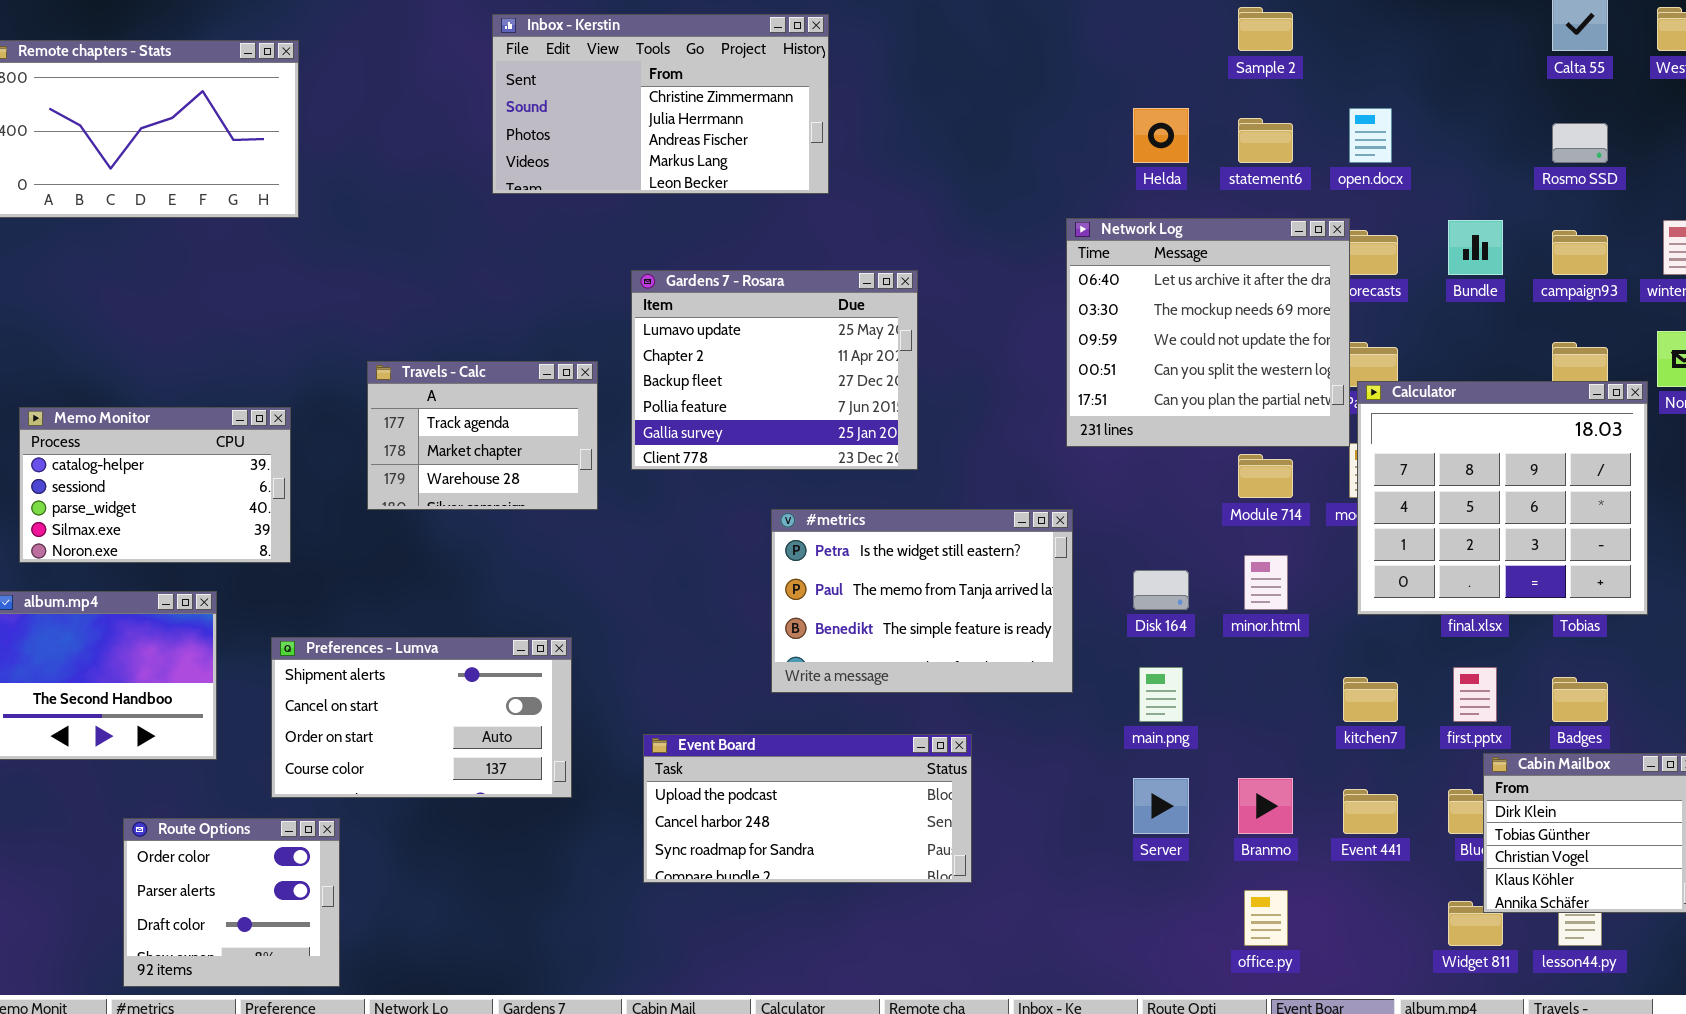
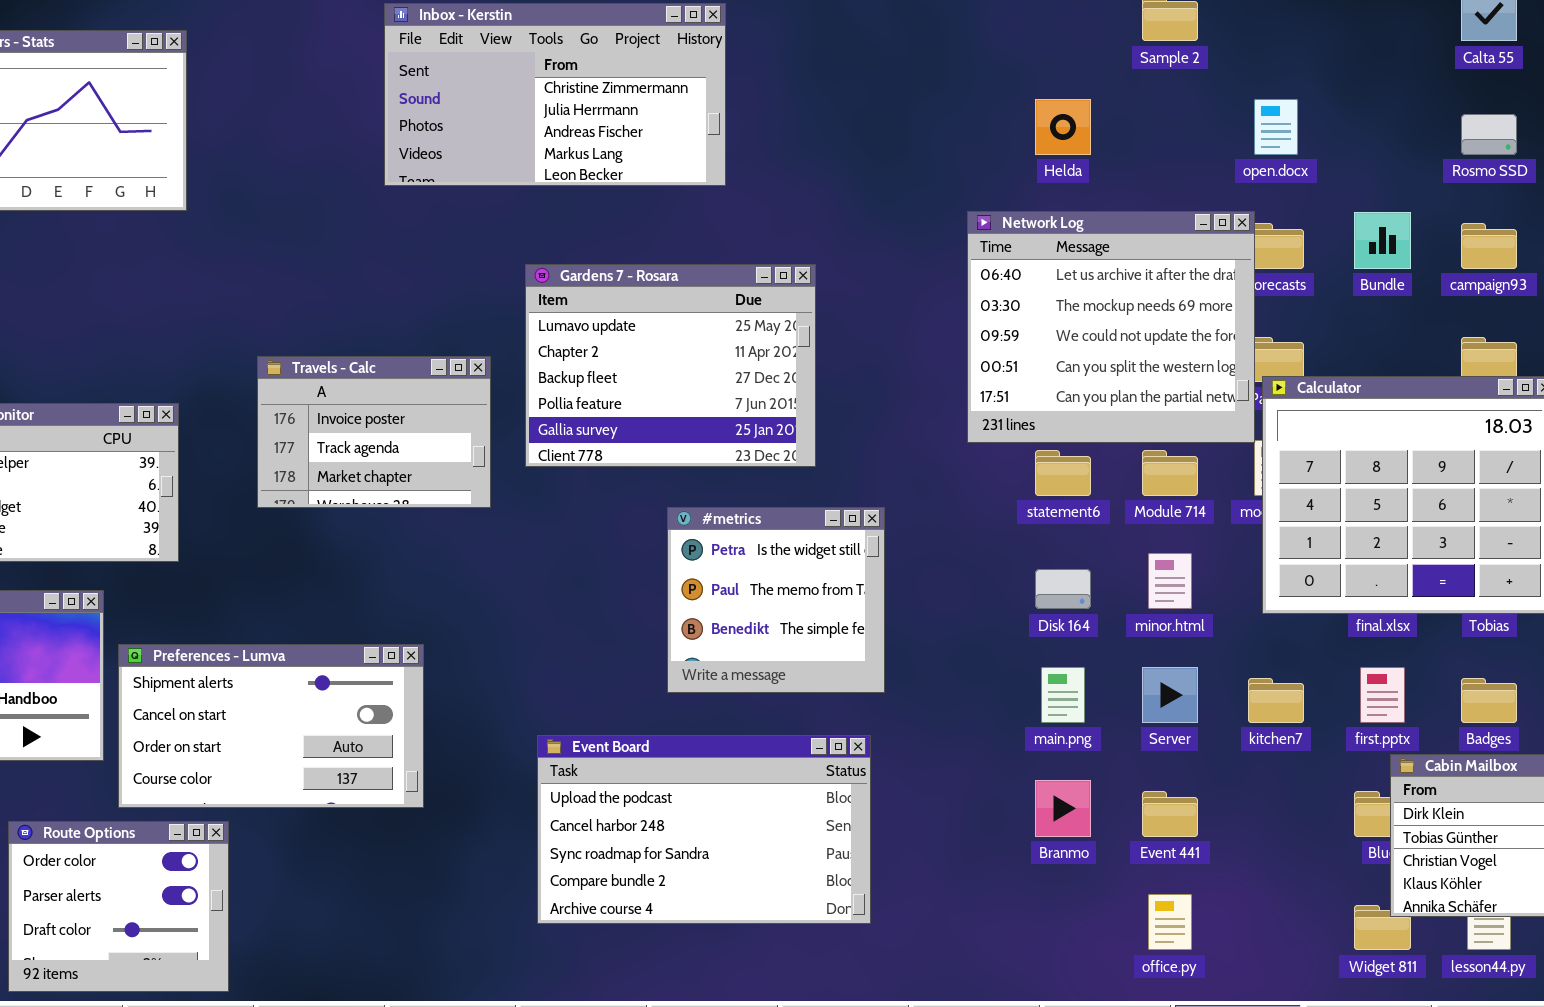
statement6: [1238,118,1293,163] -> [1035,450,1091,496], moved
Travels - Calc: [367,361,598,510] -> [257,356,491,508], scrolled up 1 row
#metrics: [771,509,1073,693] -> [667,507,885,693], resized
Preferences - Lumva: [271,637,572,798] -> [118,644,424,808], moved
Event Board: [643,734,972,883] -> [537,735,871,924], resized
Server: [1133,778,1189,834] -> [1142,667,1198,723], moved
Branmo: [1238,778,1293,834] -> [1035,780,1091,837], moved
Event 441: [1343,789,1398,834] -> [1142,791,1198,837], moved

